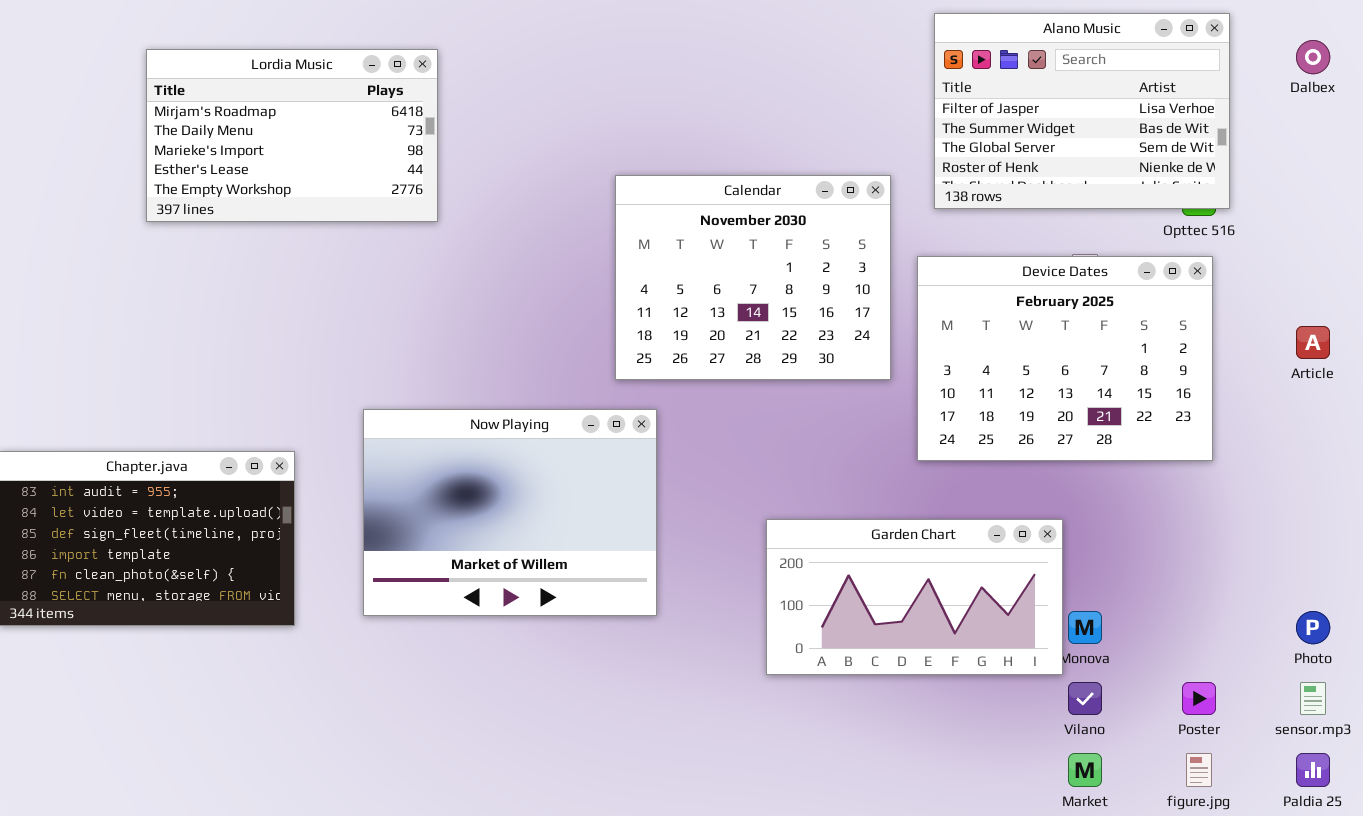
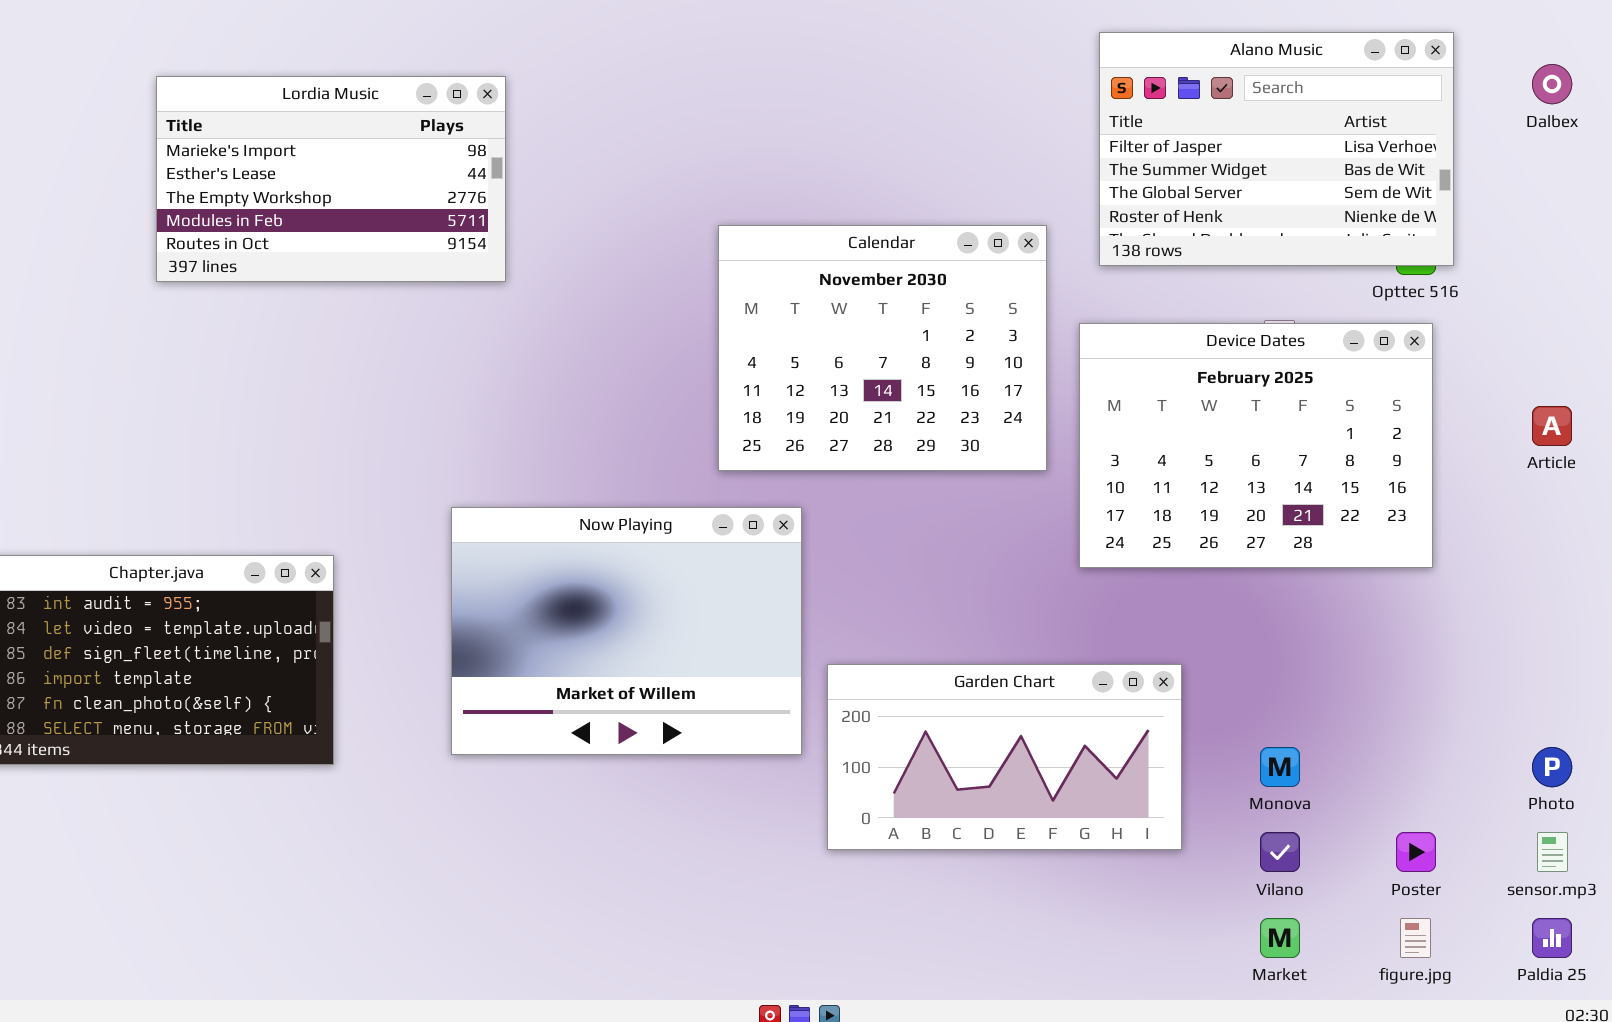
Lordia Music: [146,49,438,222] -> [156,76,506,282], scrolled down 2 rows
Now Playing: [363,409,657,616] -> [451,507,802,755], moved
Garden Chart: [766,519,1063,675] -> [827,664,1182,850], moved

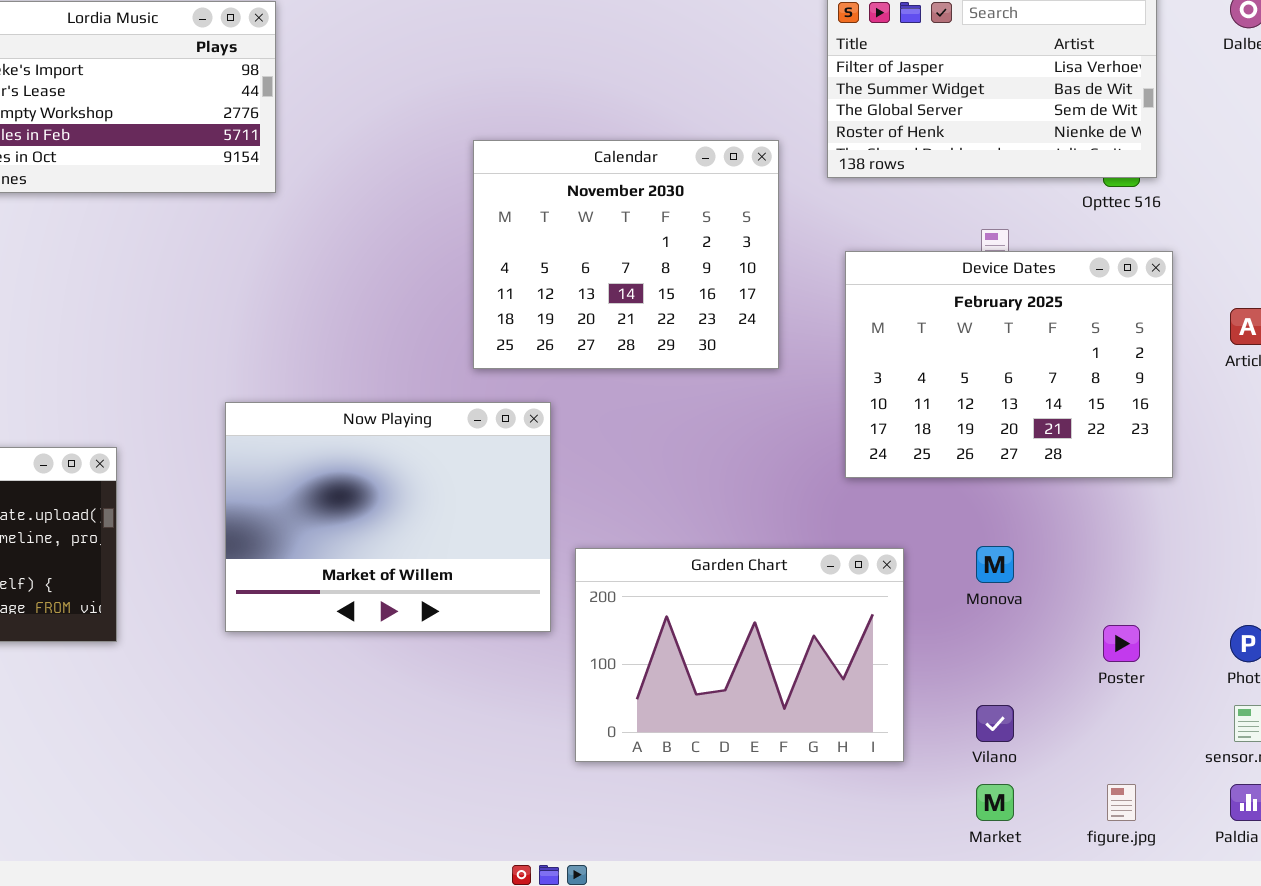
Device Dates: [1079,323,1433,568] -> [845,251,1173,478], moved
Garden Chart: [827,664,1182,850] -> [575,548,904,762], resized
Monova: [1260,747,1300,787] -> [976,546,1014,583], moved
Poster: [1396,832,1436,872] -> [1103,625,1140,662], moved

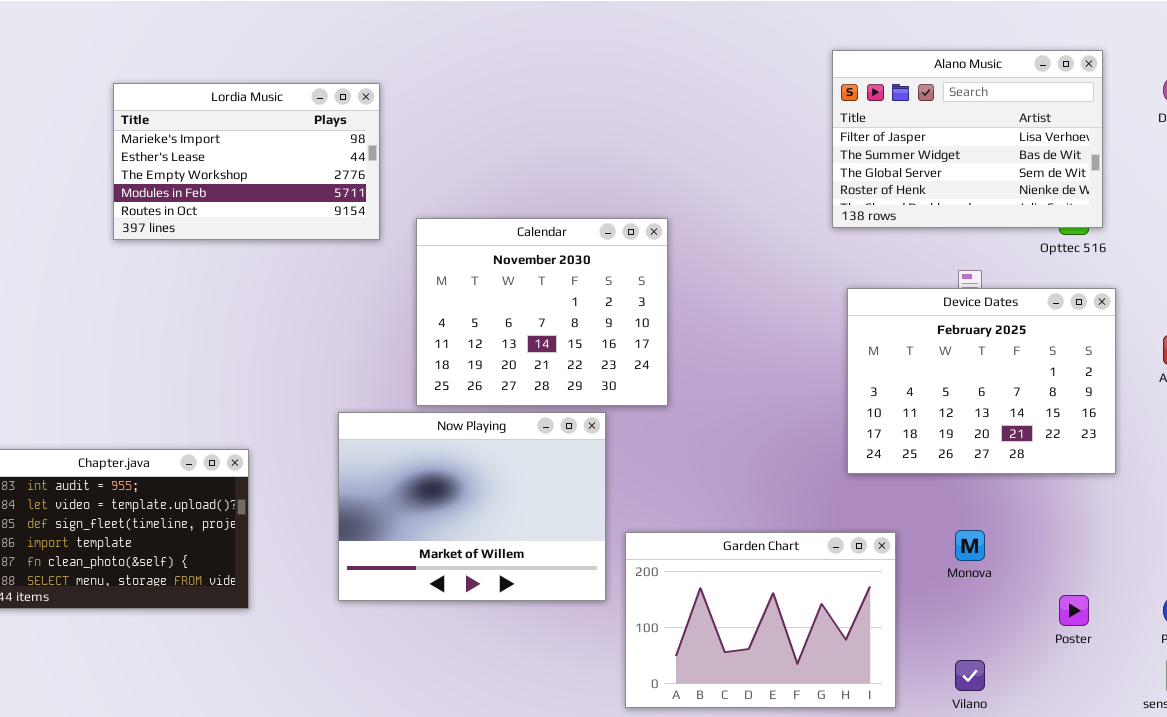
Calendar: [473,140,779,369] -> [416,218,668,406], moved

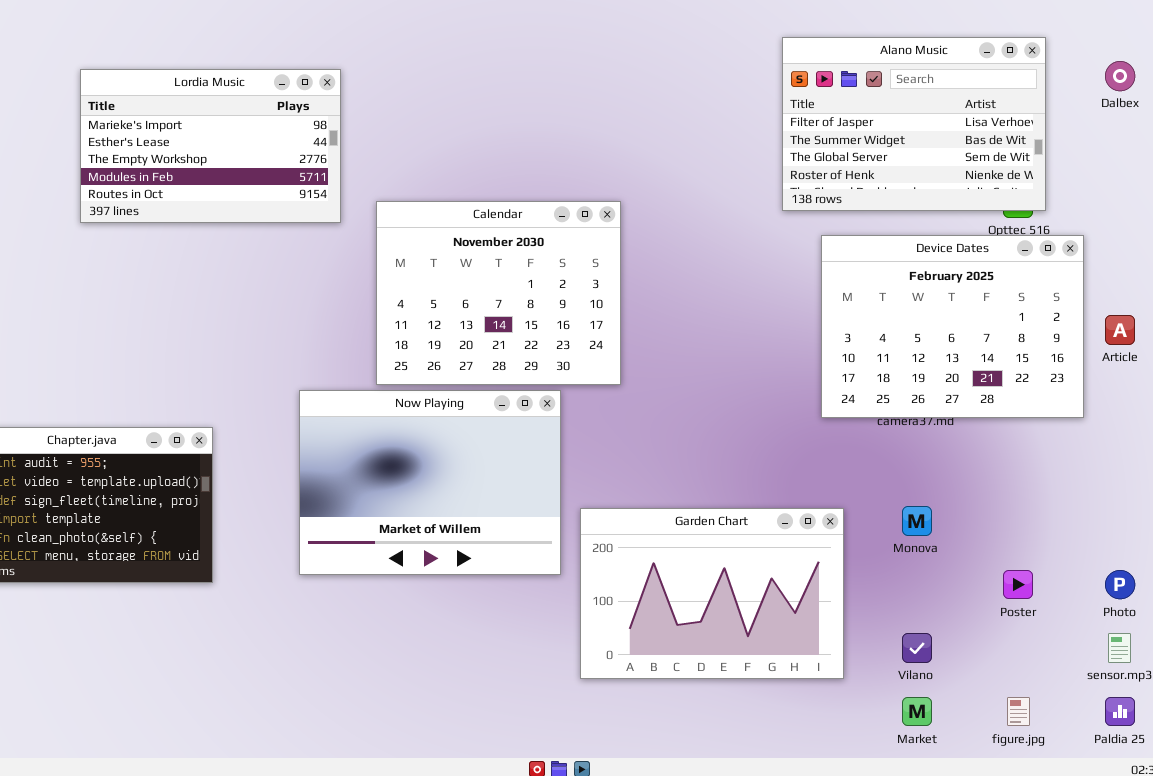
Device Dates: [847,288,1116,474] -> [821,235,1084,418], moved

